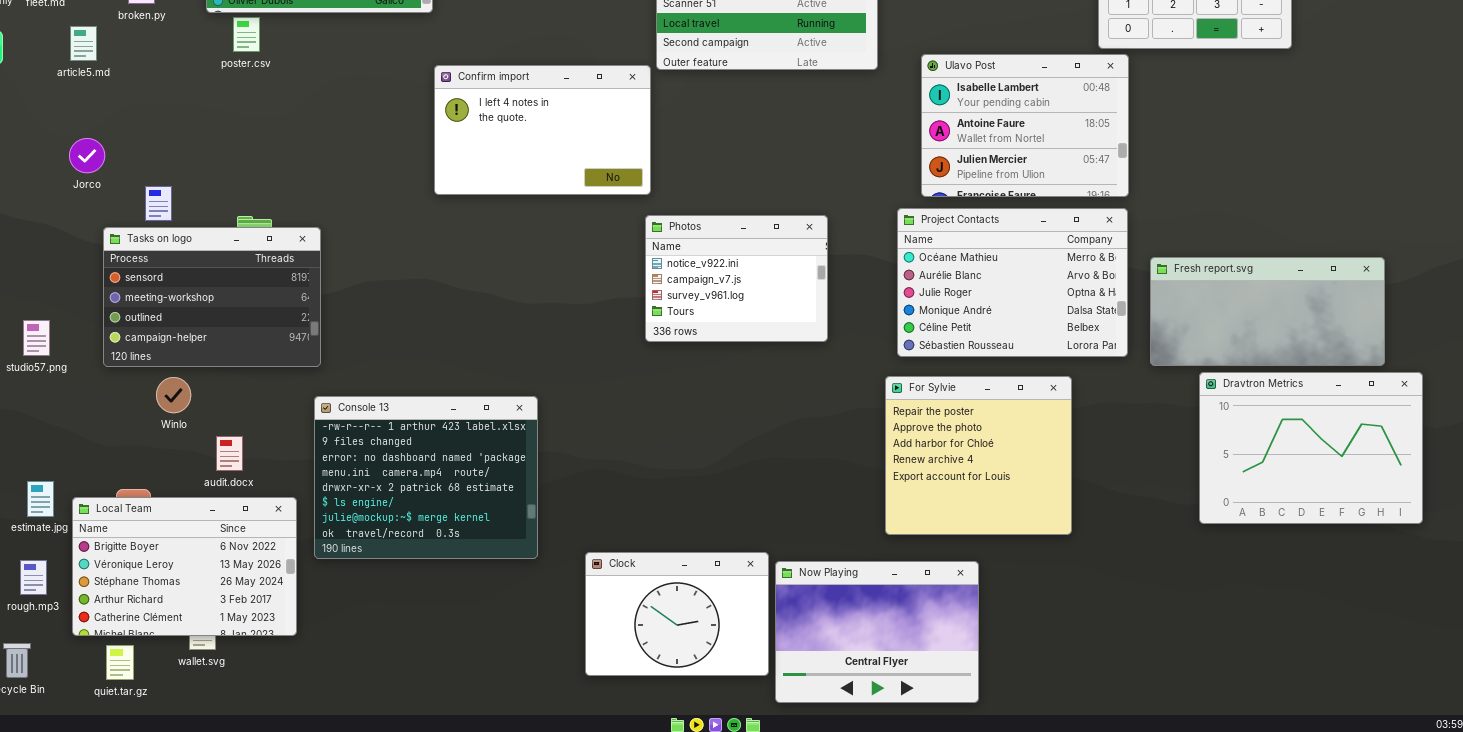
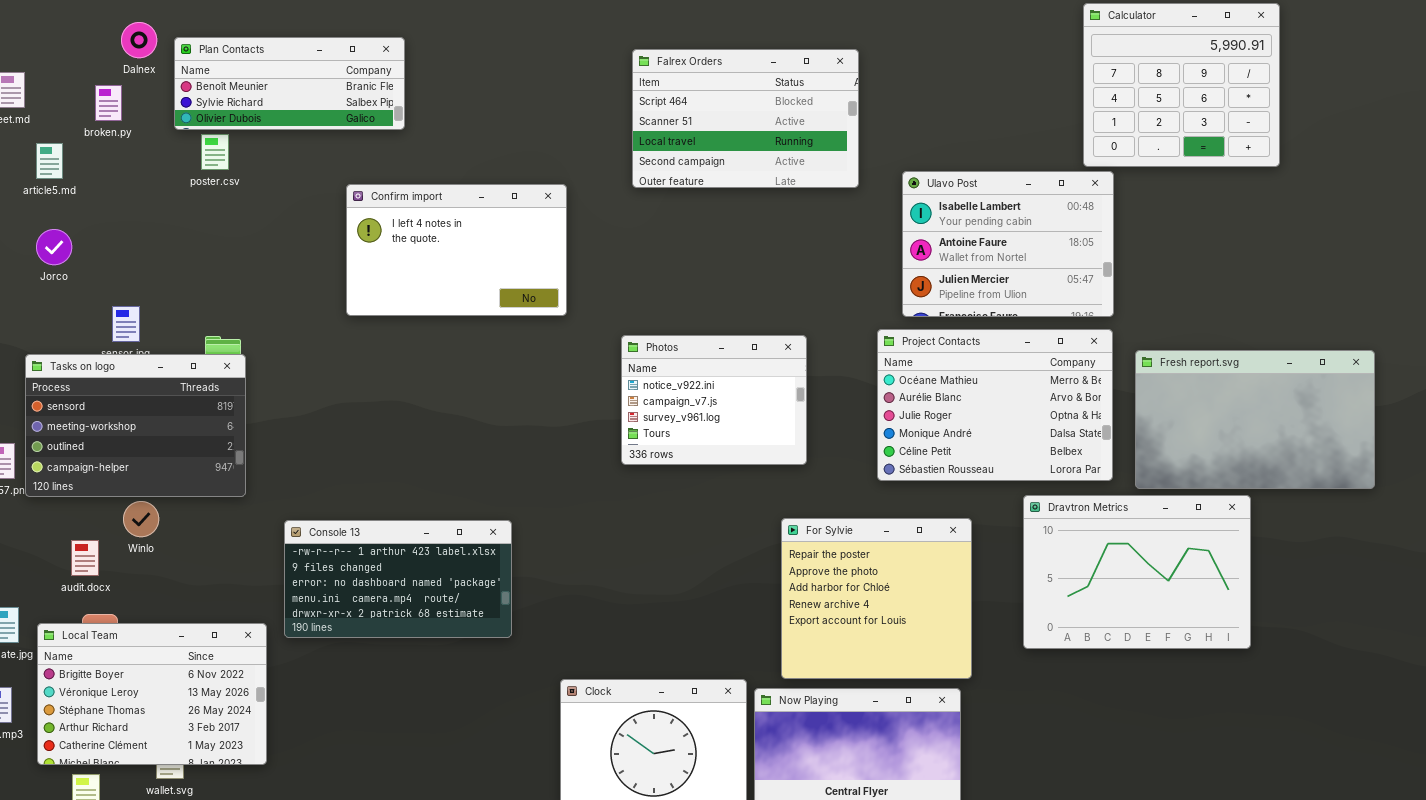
Confirm import: [434,65,651,195] -> [346,184,567,316], moved
Jorco: [69,138,105,173] -> [36,229,72,265], moved
Tasks on logo: [103,227,321,367] -> [25,354,246,497], moved
Fresh report.svg: [1150,257,1385,366] -> [1135,350,1375,489], resized
Dravtron Metrics: [1199,372,1423,524] -> [1023,495,1251,649], moved
For Sylvie: [885,376,1072,535] -> [781,518,972,679], moved
Console 13: [314,396,538,559] -> [284,520,512,638], resized
audit.docx: [216,436,243,471] -> [71,540,99,576], moved

